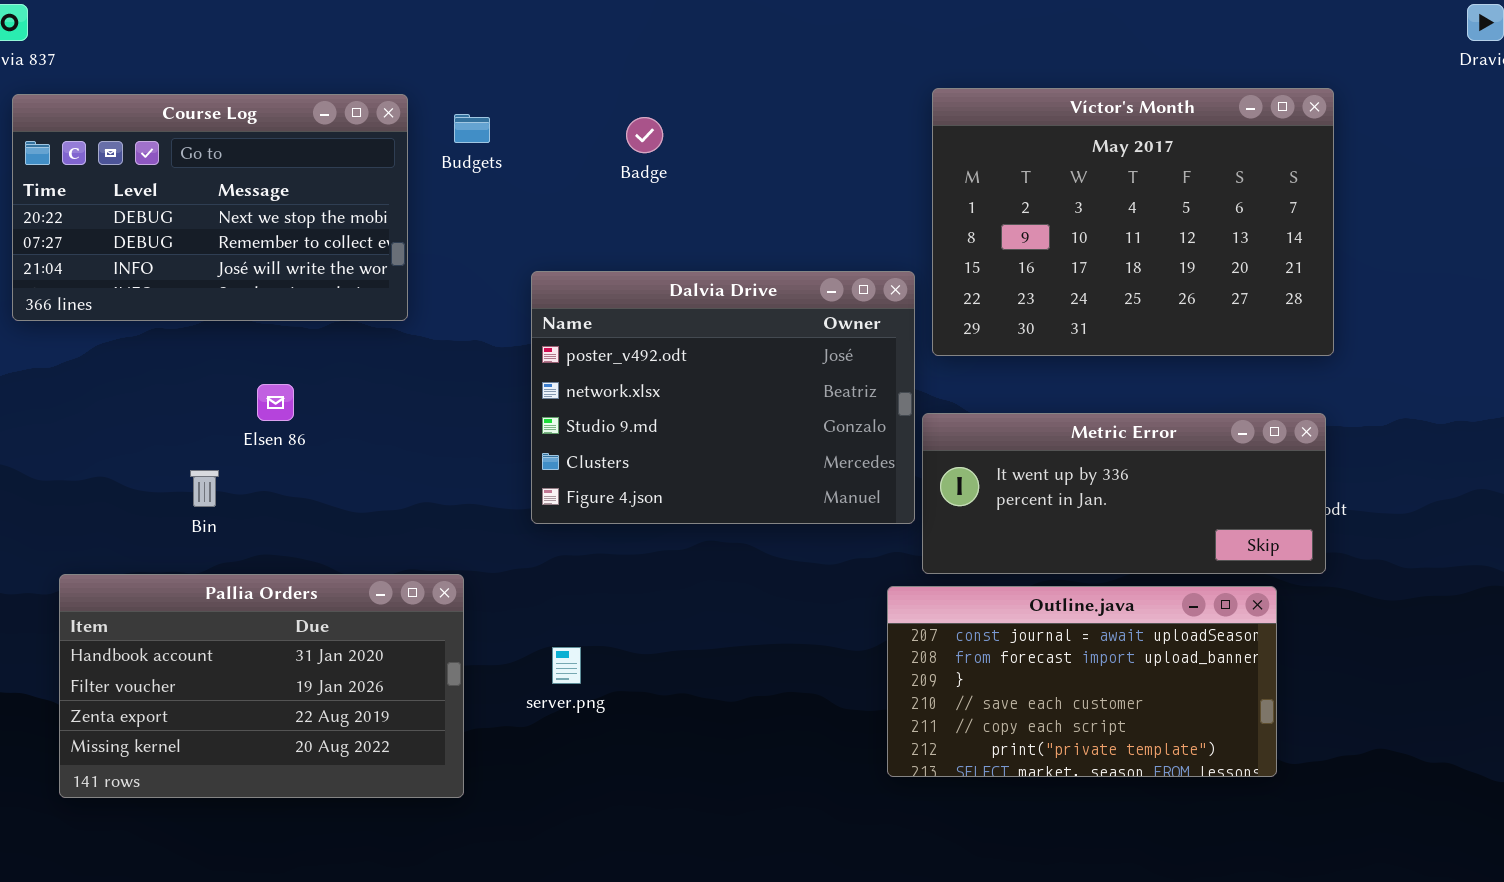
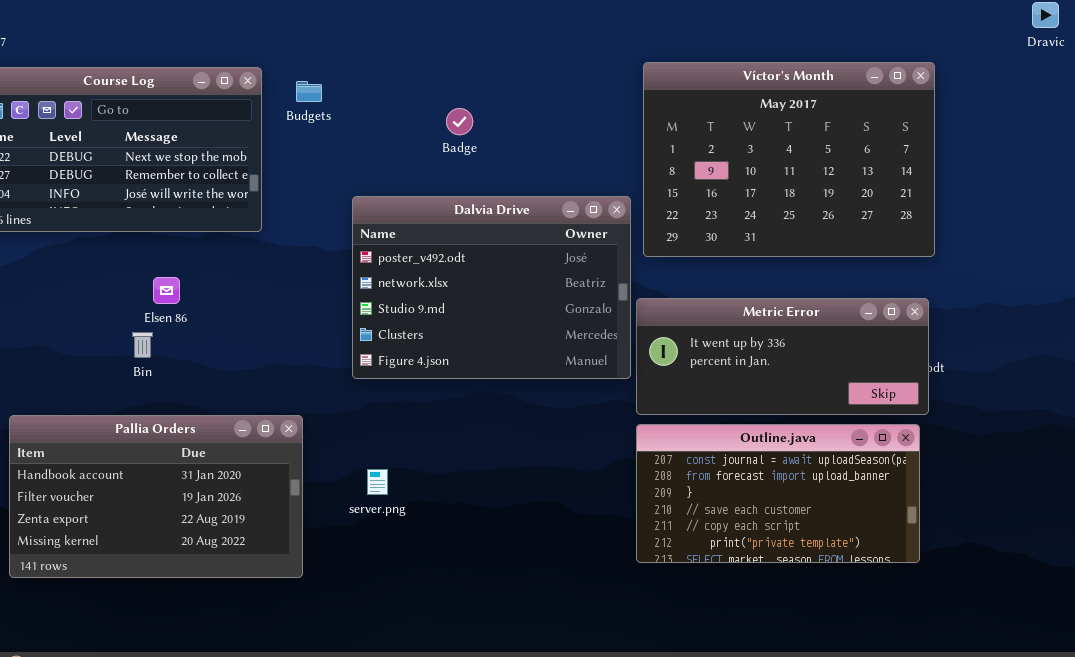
Badge: [626,117,663,153] -> [446,108,473,135], moved
Bin: [190,470,219,507] -> [132,332,153,358], moved
Outline.java: [887,586,1277,777] -> [636,424,920,563], moved

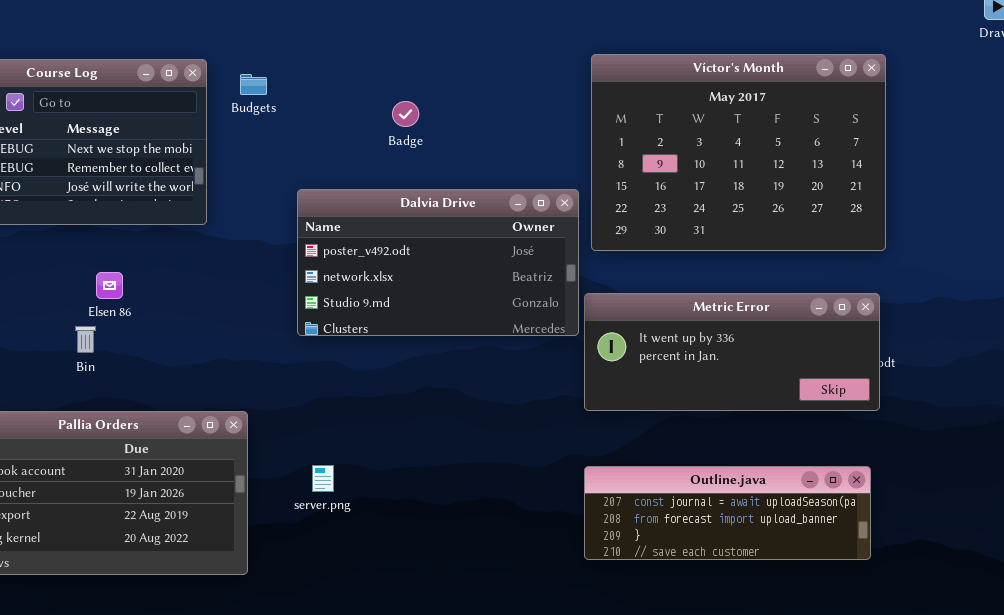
Dalvia Drive: [352,196,631,379] -> [297,189,579,336], resized
Outline.java: [636,424,920,563] -> [584,466,871,560], resized

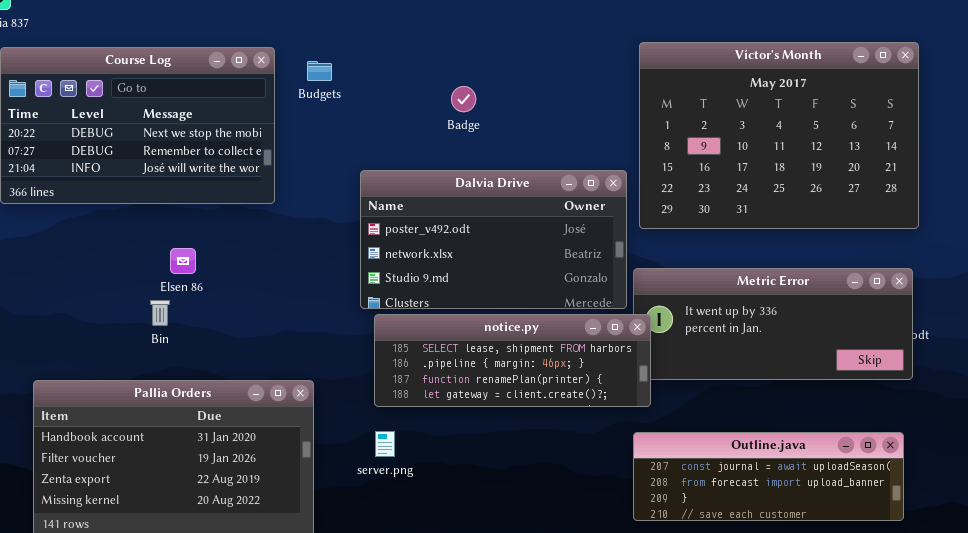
notice.py: none -> [374,314,651,407], opened

